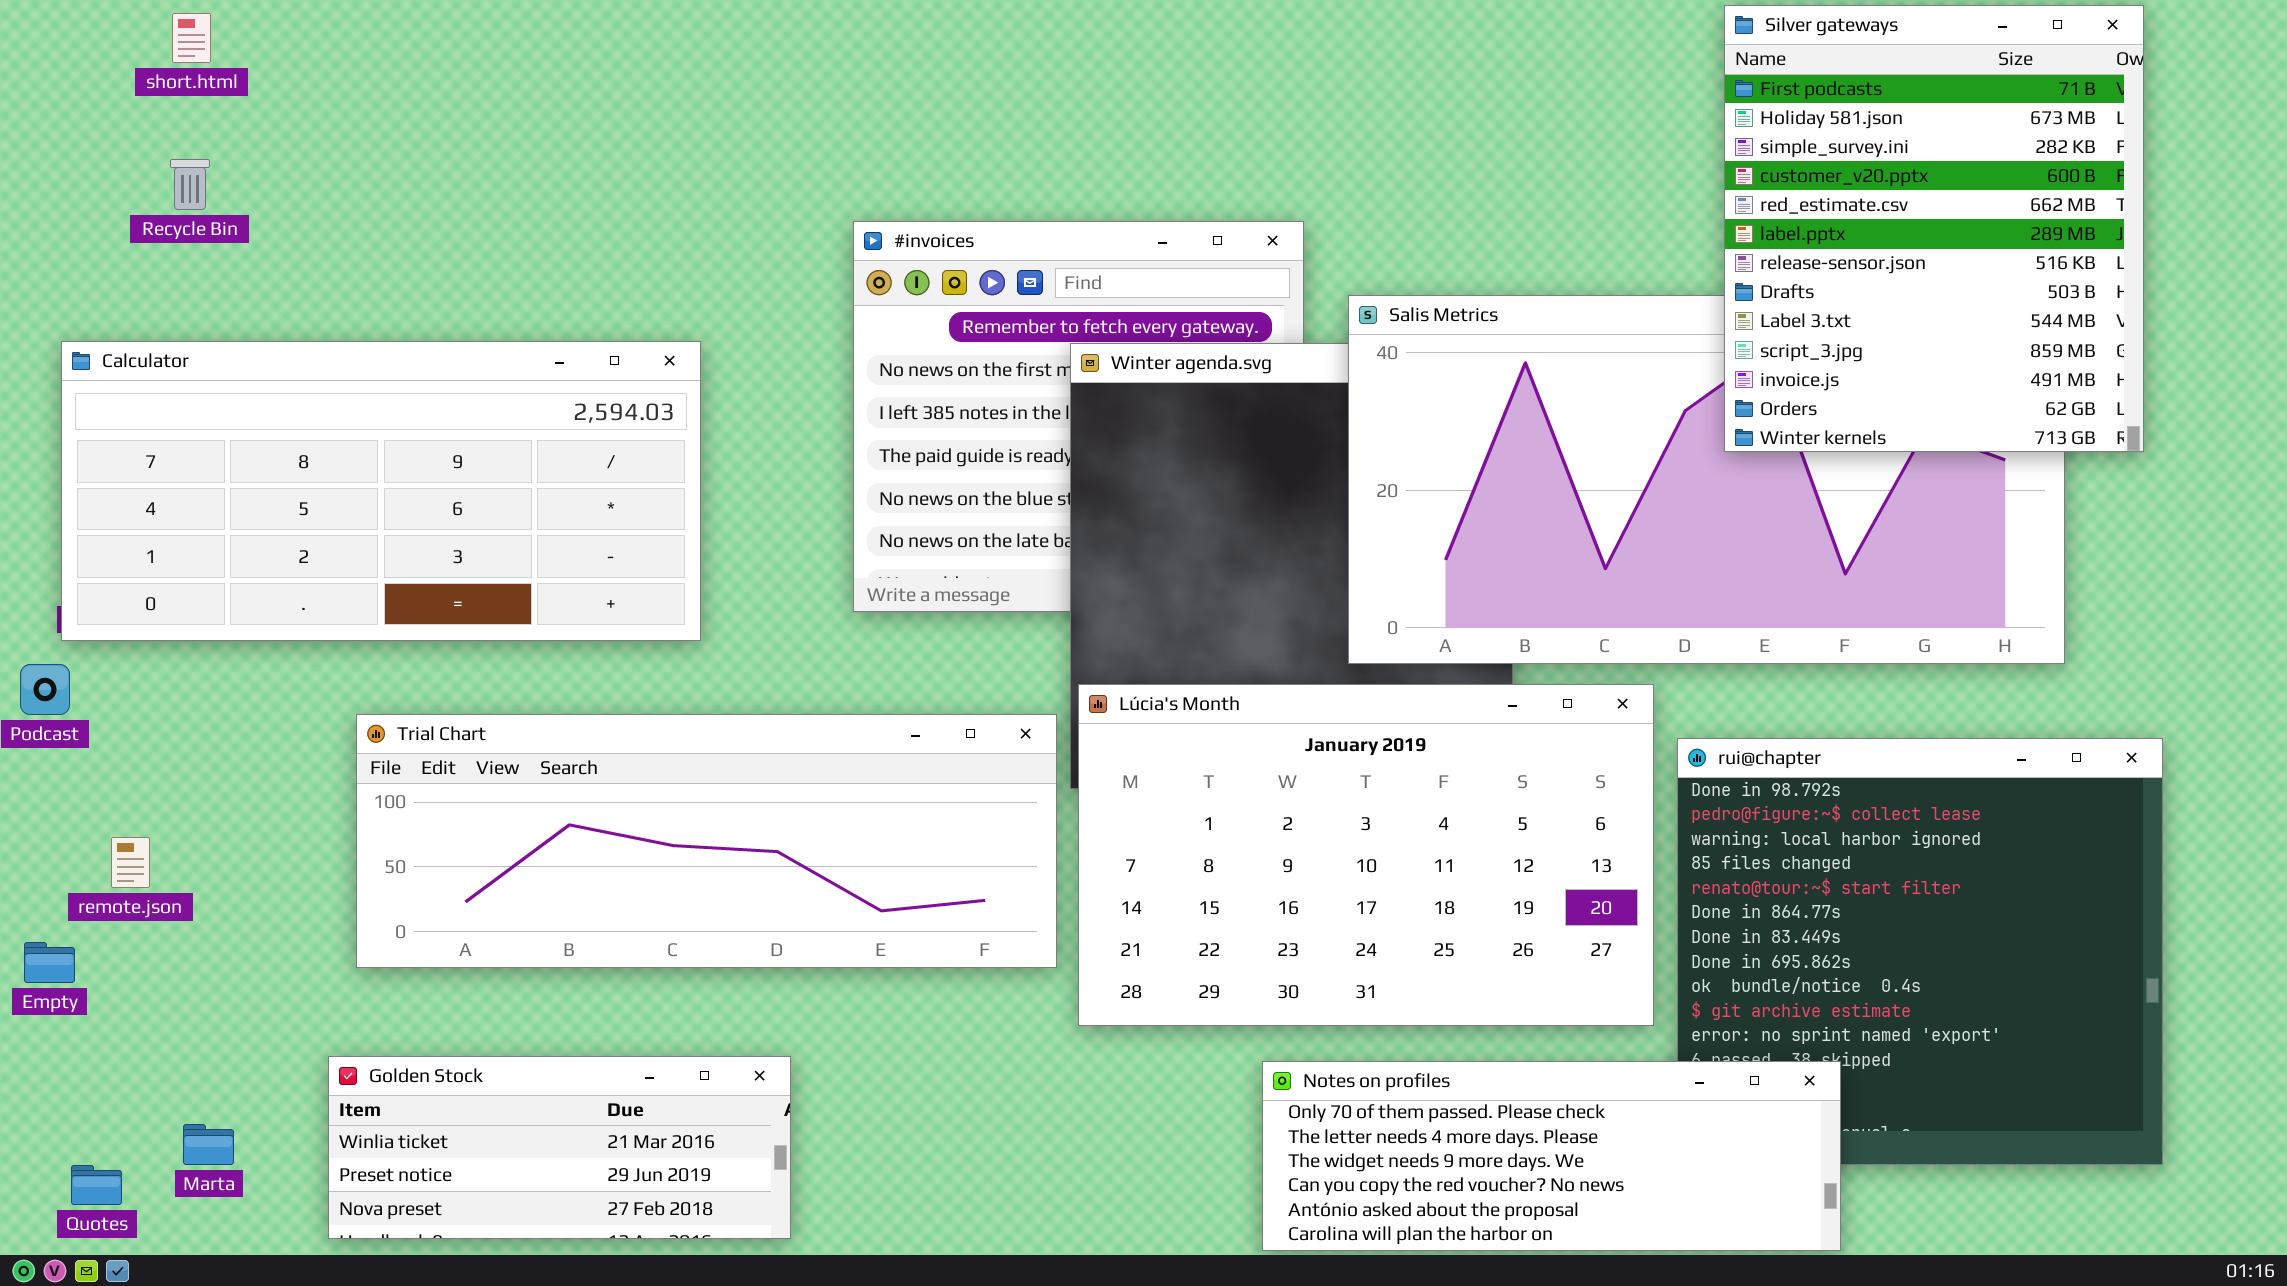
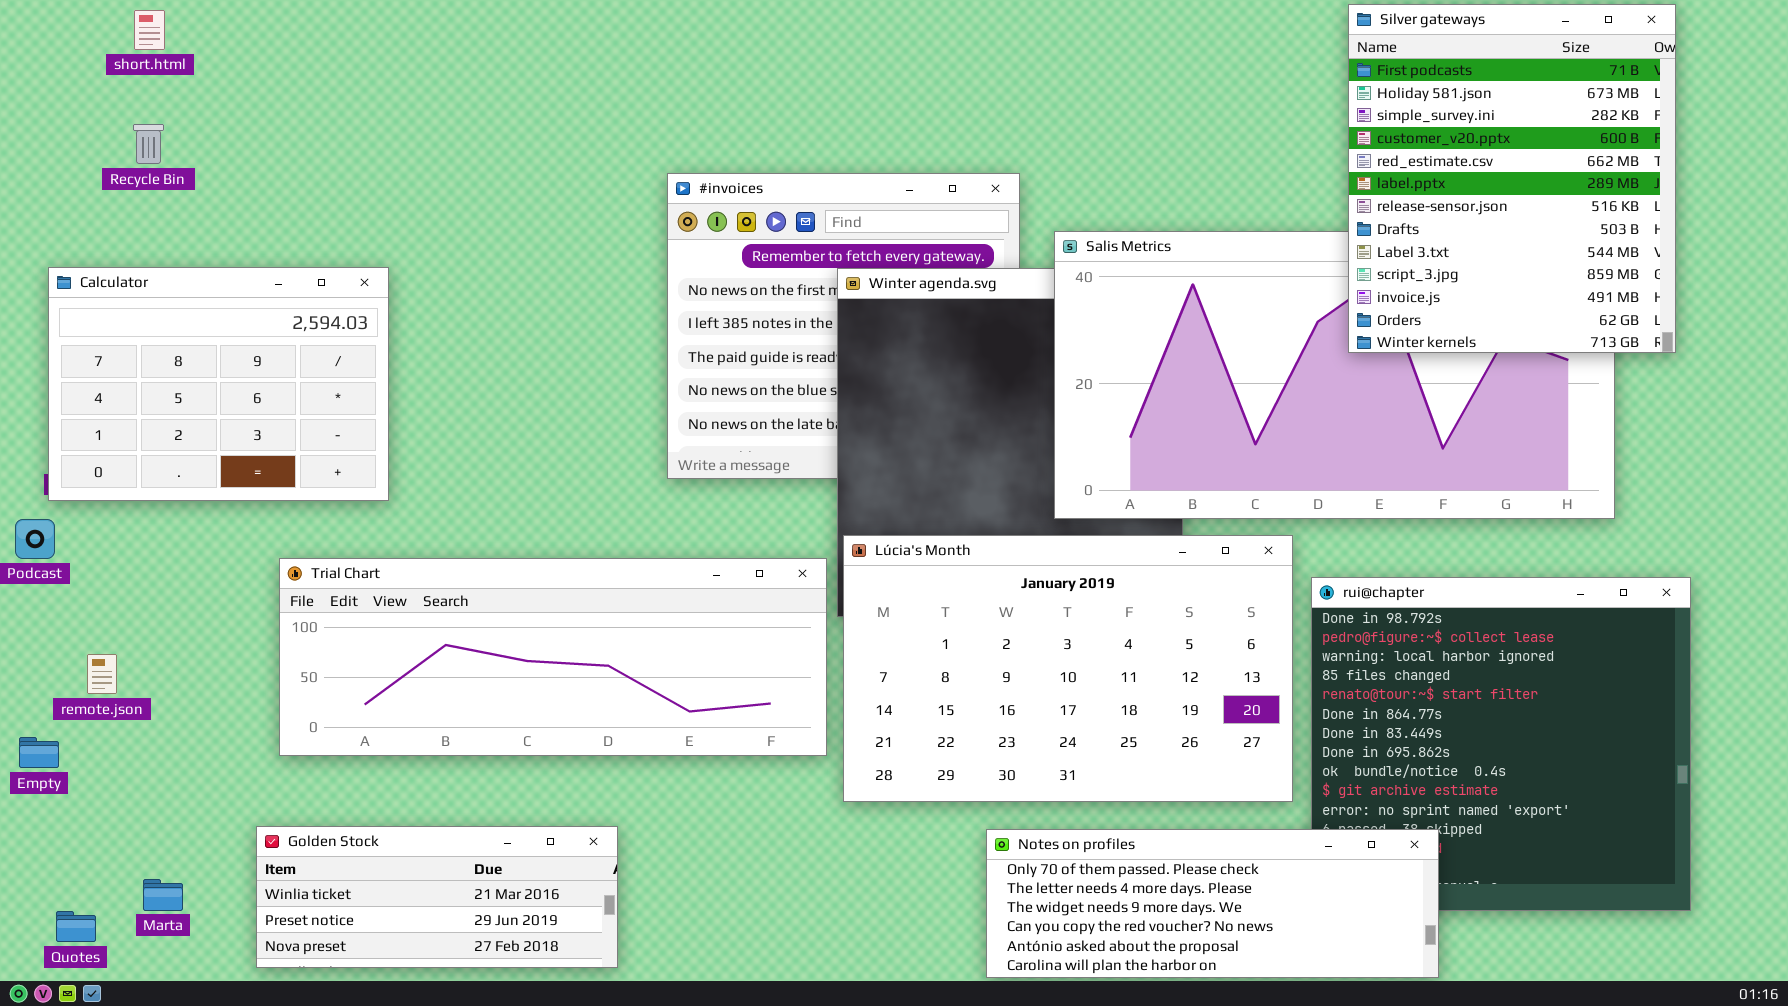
Calculator: [61,341,701,641] -> [48,267,389,501], resized

